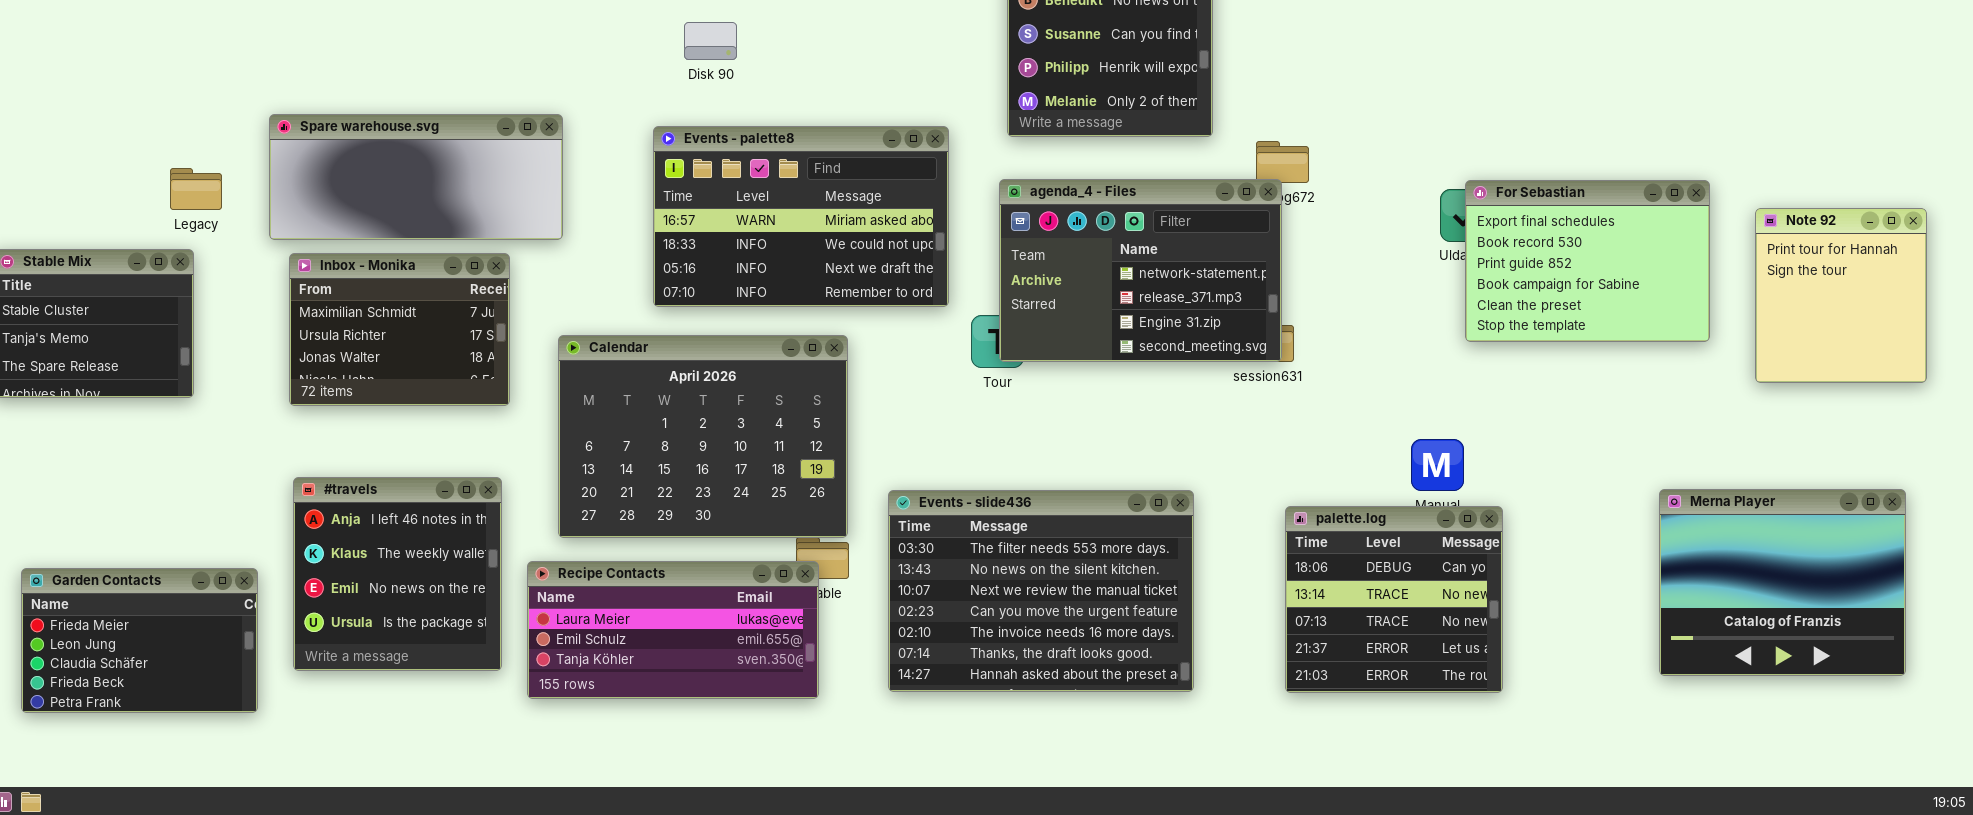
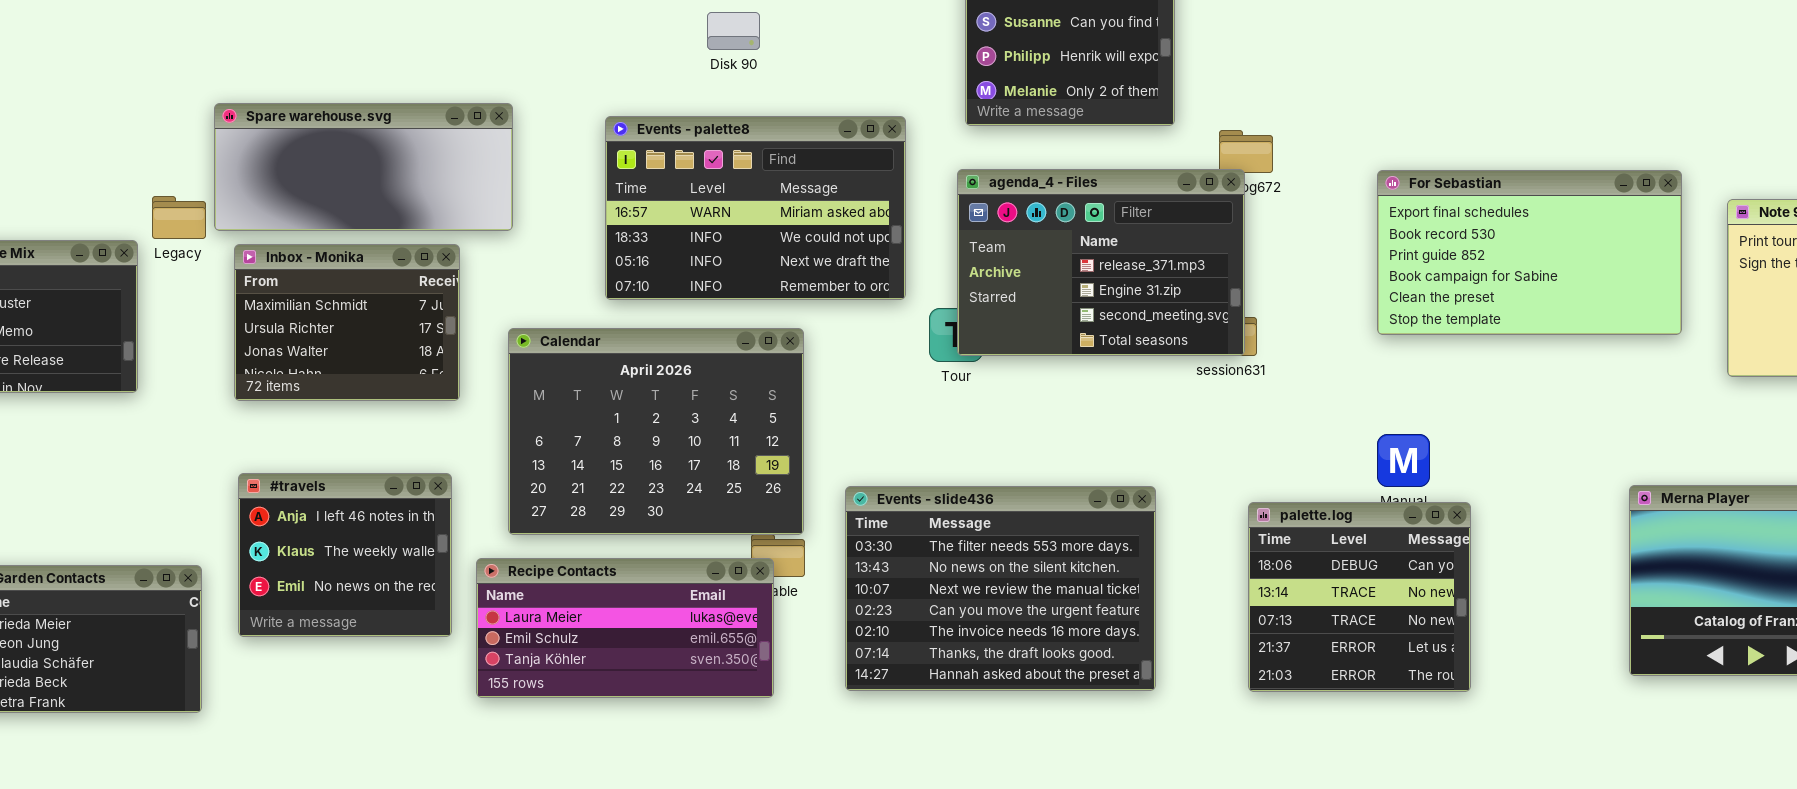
Disk 90: [684,22,737,60] -> [707,12,760,50], moved
Legacy: [170,168,222,210] -> [152,196,206,239], moved
agenda_4 - Files: [999,179,1282,362] -> [957,169,1245,356], scrolled down 1 row
For Sebastian: [1465,180,1710,342] -> [1377,170,1682,335], resized
#travels: [293,477,502,671] -> [238,473,452,637], resized

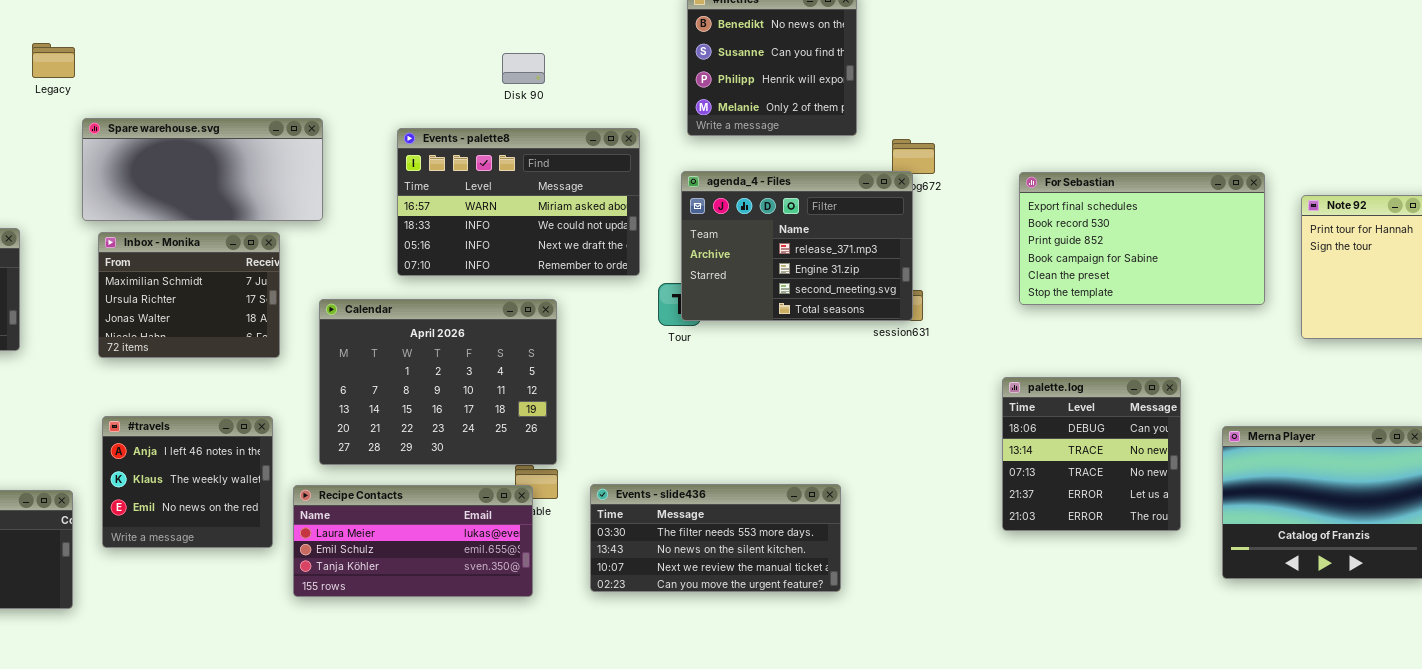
Disk 90: [707,12,760,50] -> [502,53,545,84], moved
Legacy: [152,196,206,239] -> [32,43,75,78], moved
Events - slide436: [845,486,1156,691] -> [590,484,841,592], resized
palette.log: [1248,502,1471,692] -> [1002,377,1181,531], moved

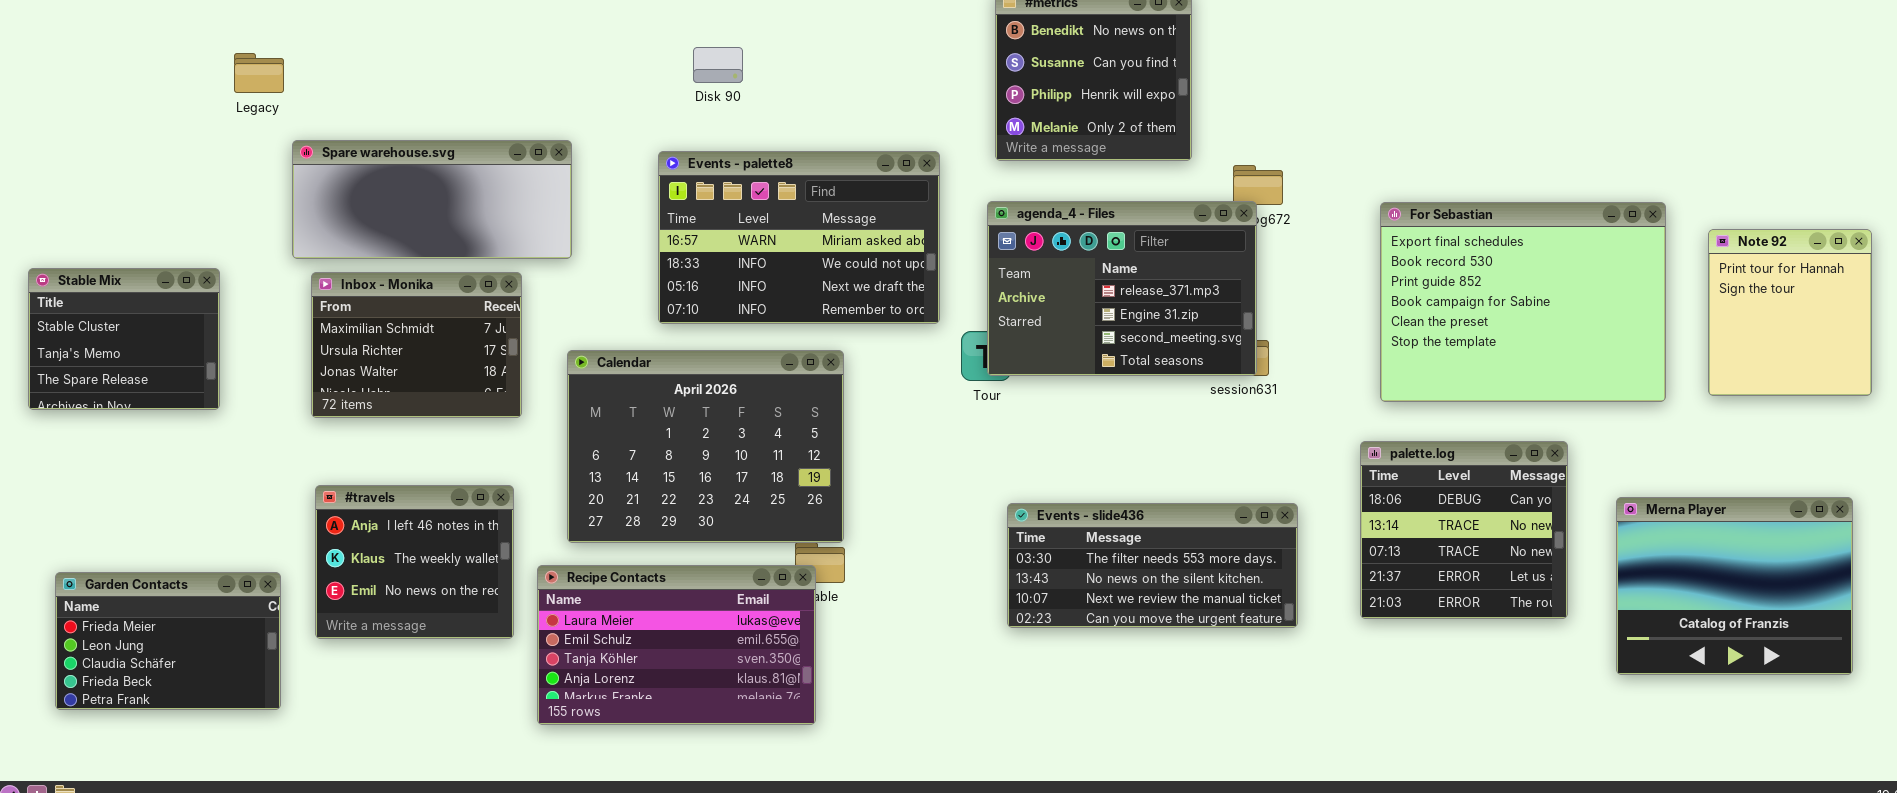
Disk 90: [502,53,545,84] -> [693,47,743,83], moved
For Sebastian: [1019,172,1265,305] -> [1380,202,1666,402], resized
Events - slide436: [590,484,841,592] -> [1007,503,1298,628], moved
Recipe Contacts: [293,485,533,597] -> [537,565,816,725], resized

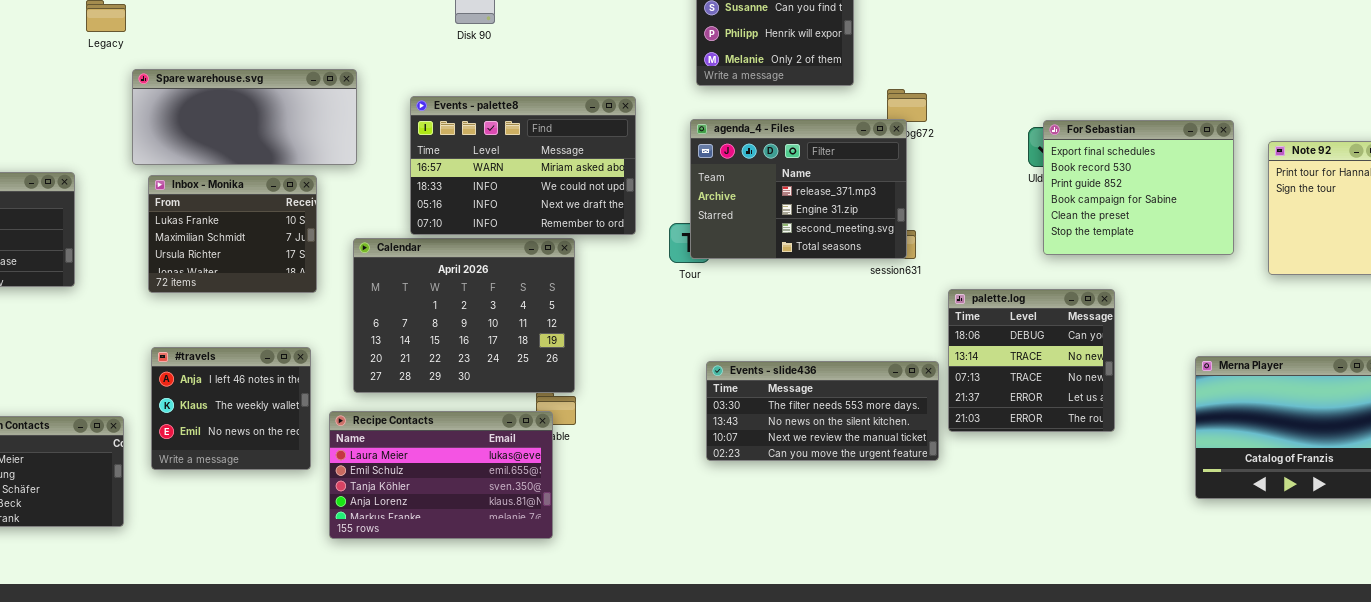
Events - palette8: [658,151,940,324] -> [410,96,636,235], moved
For Sebastian: [1380,202,1666,402] -> [1043,120,1234,255], resized
Inbox - Monika: [311,272,522,418] -> [148,175,317,293], scrolled up 1 row
palette.log: [1360,441,1568,619] -> [948,289,1115,432], moved

